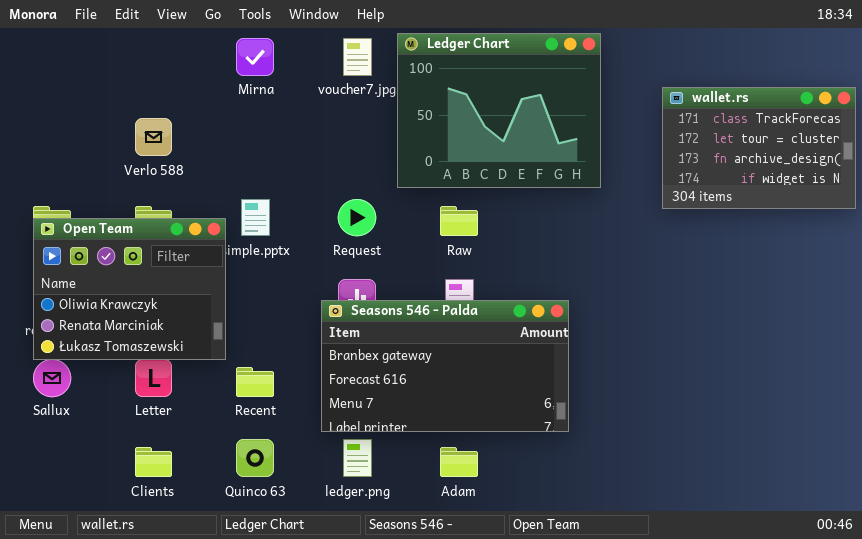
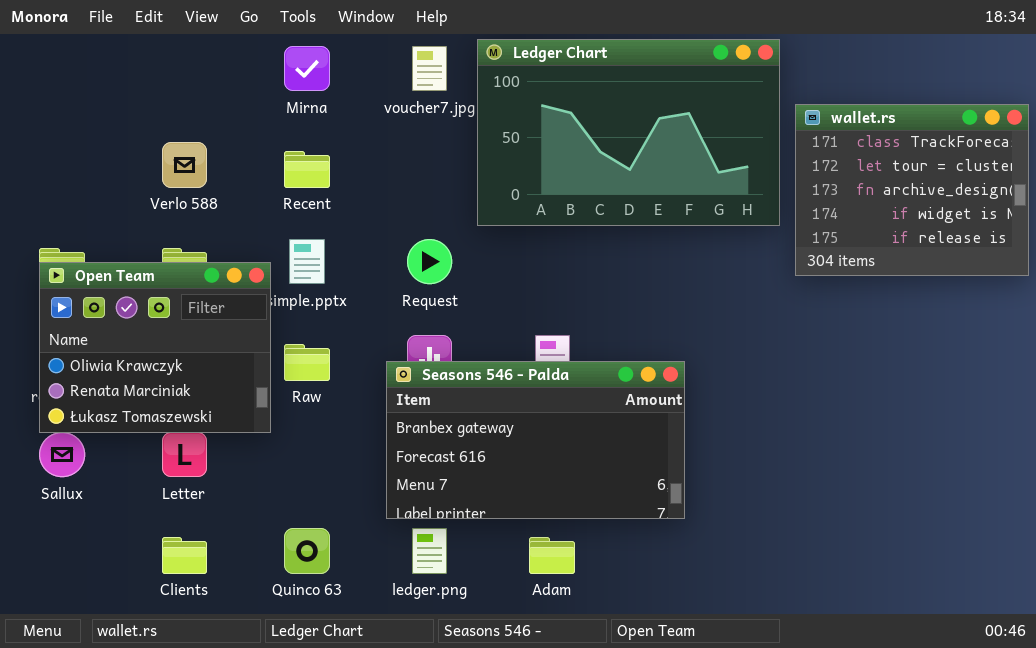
Ledger Chart: [397,33,601,188] -> [477,39,780,226], resized
wallet.rs: [662,87,856,209] -> [795,104,1029,276], resized
Raw: [440,206,478,236] -> [284,344,330,381], moved
Recent: [236,367,274,397] -> [284,151,330,188], moved

